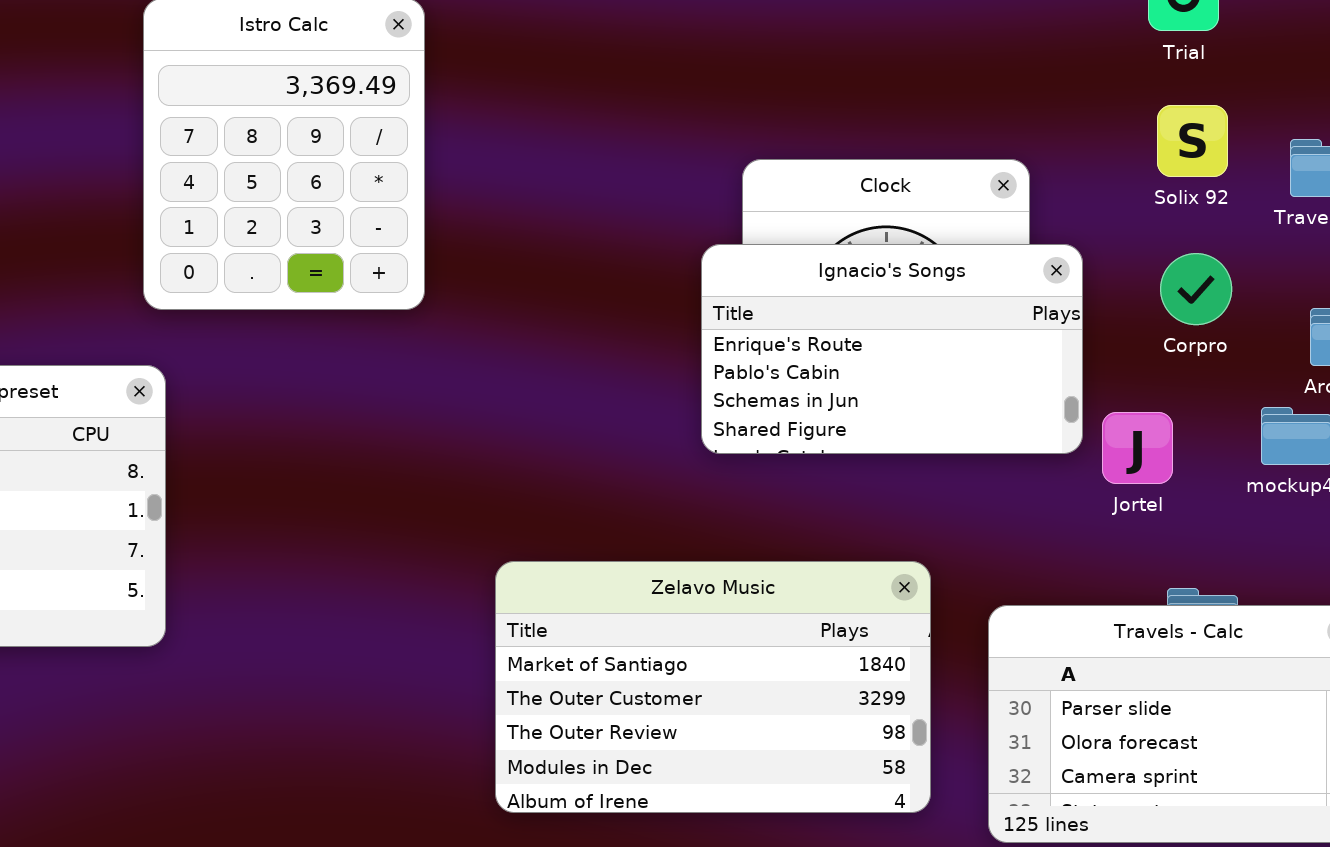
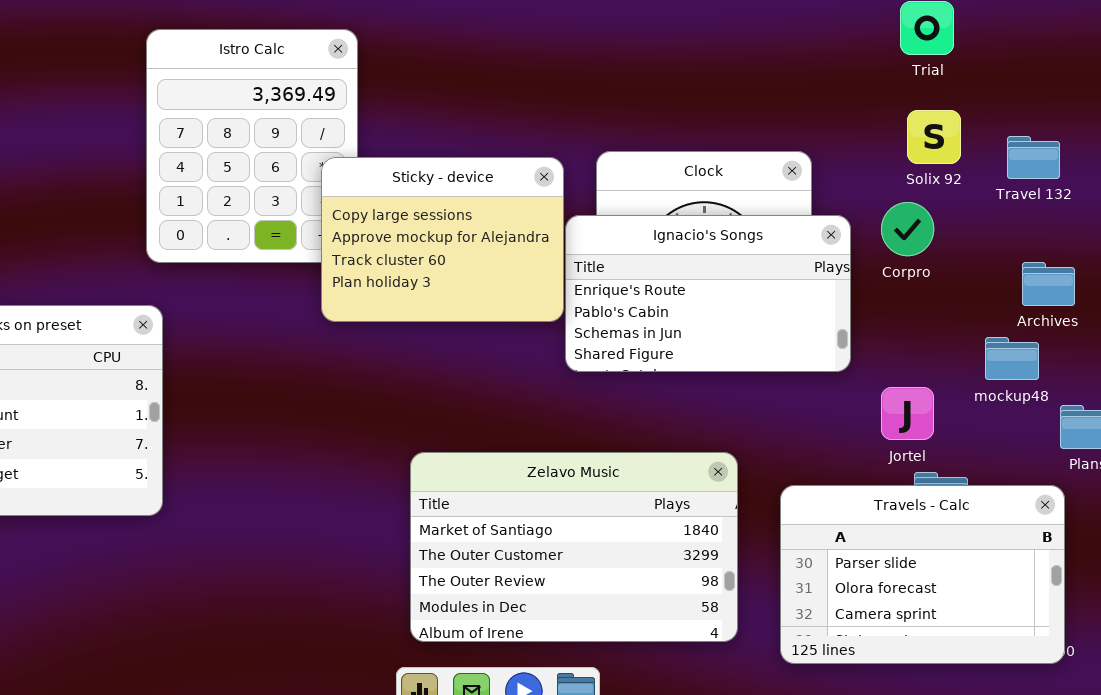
Sticky - device: none -> [321,157,564,322], opened
Corpro: [1160,253,1232,325] -> [881,202,934,256], moved
Jortel: [1102,412,1173,484] -> [881,387,934,440], moved

